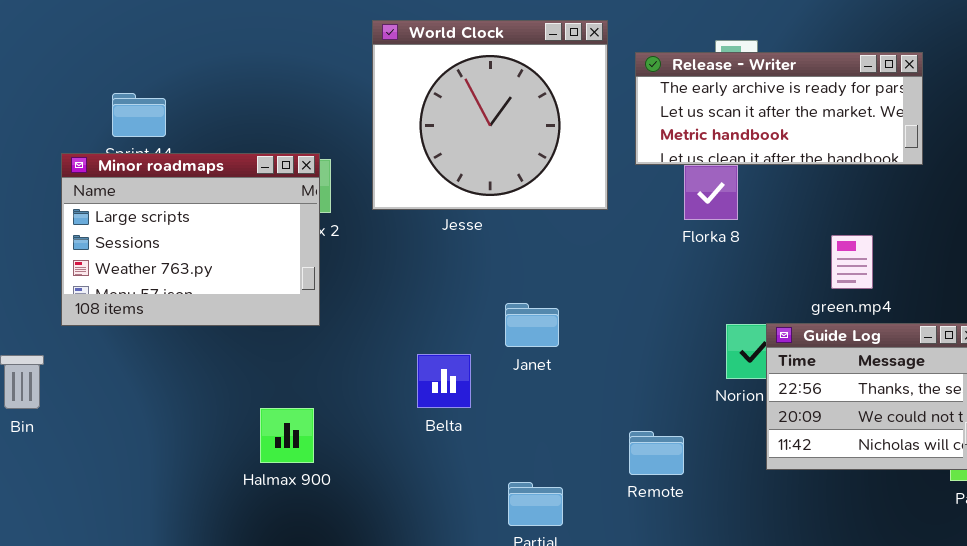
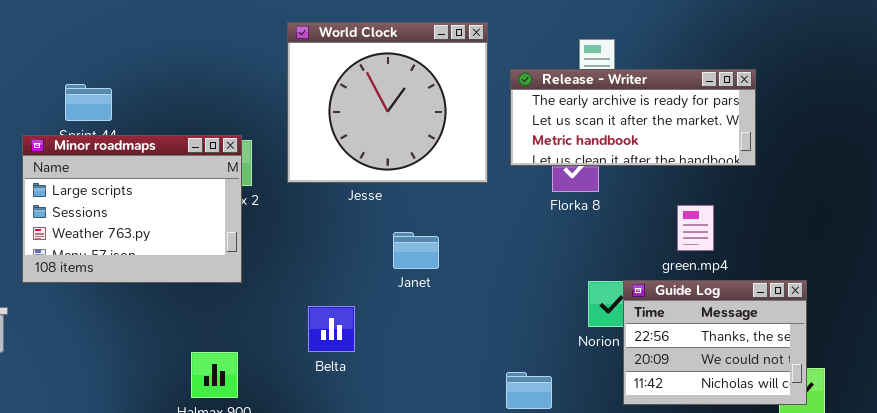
Release - Writer: [635,52,923,165] -> [510,69,756,166], moved
Janet: [505,303,559,347] -> [393,232,439,269], moved
Belta: [417,354,471,408] -> [308,306,355,352], moved

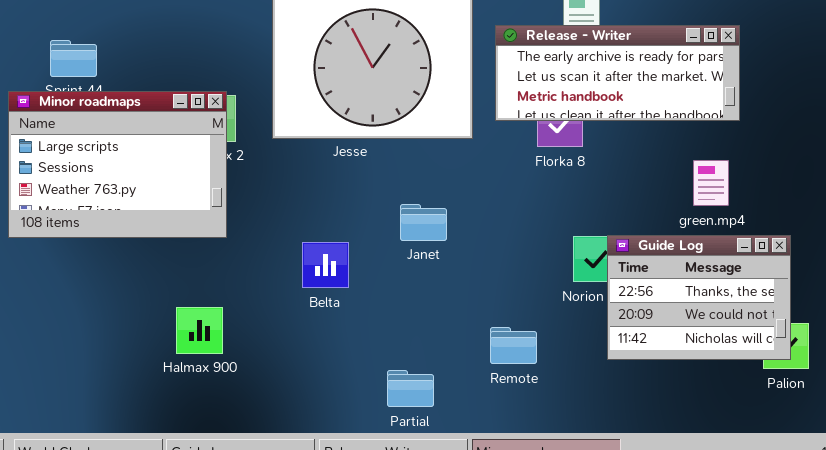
green.mp4: [677,205,714,251] -> [693,160,729,206], moved
Janet: [393,232,439,269] -> [400,204,447,241], moved
Belta: [308,306,355,352] -> [302,242,349,288], moved

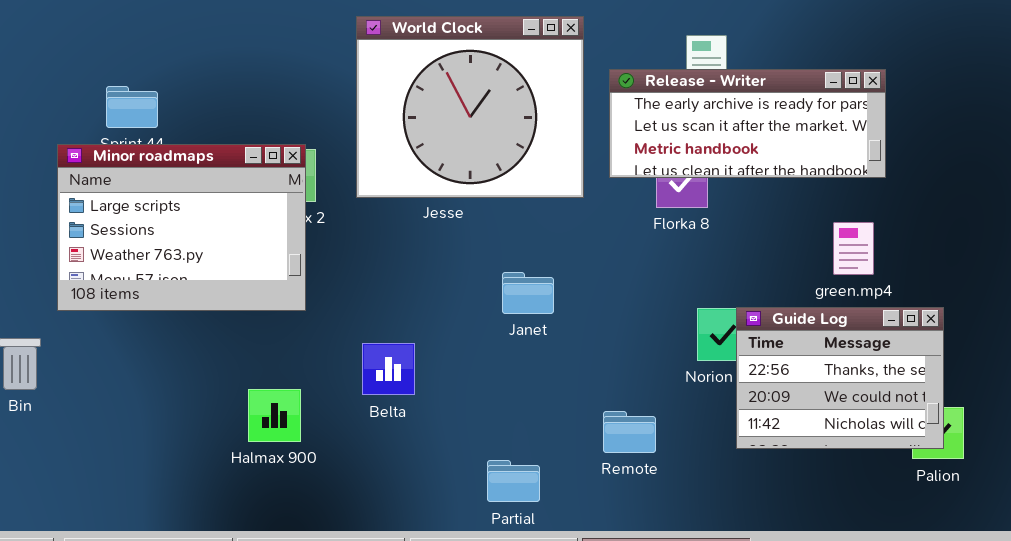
Belta: [302,242,349,288] -> [362,343,415,395], moved

